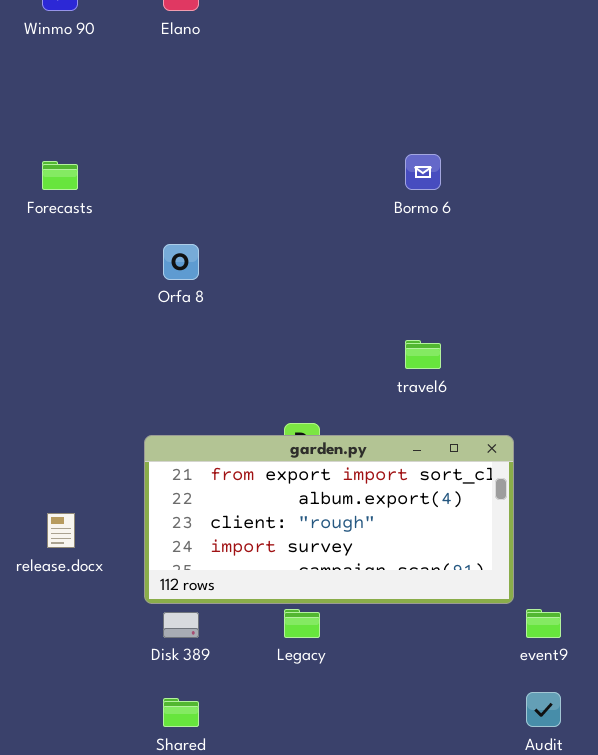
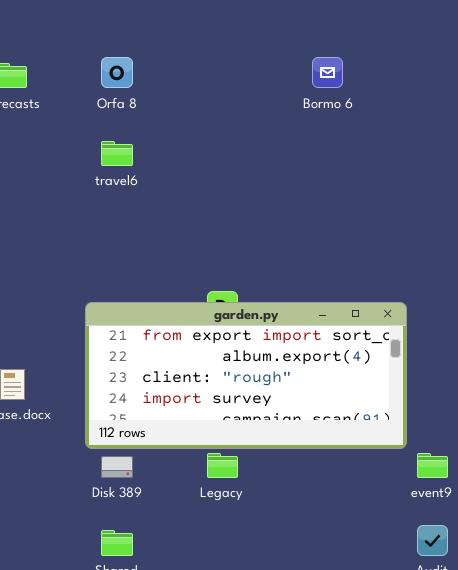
Orfa 8: [163,244,199,280] -> [101,57,133,88], moved
travel6: [405,340,441,369] -> [101,141,133,166], moved

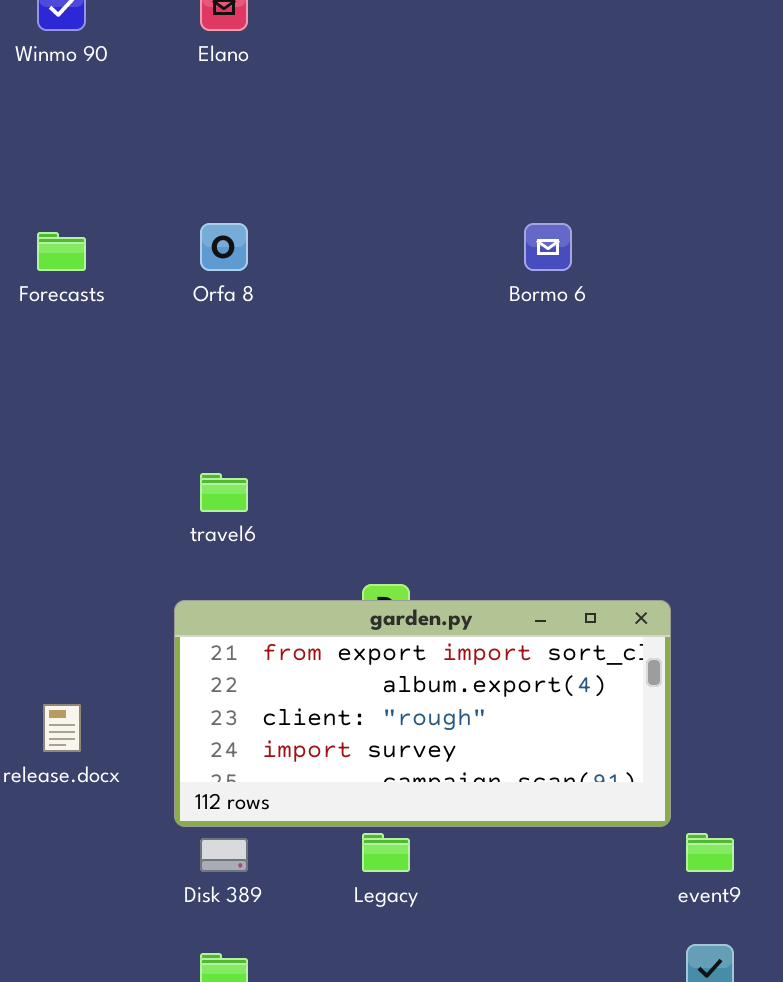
travel6: [101,141,133,166] -> [200,473,248,512], moved

